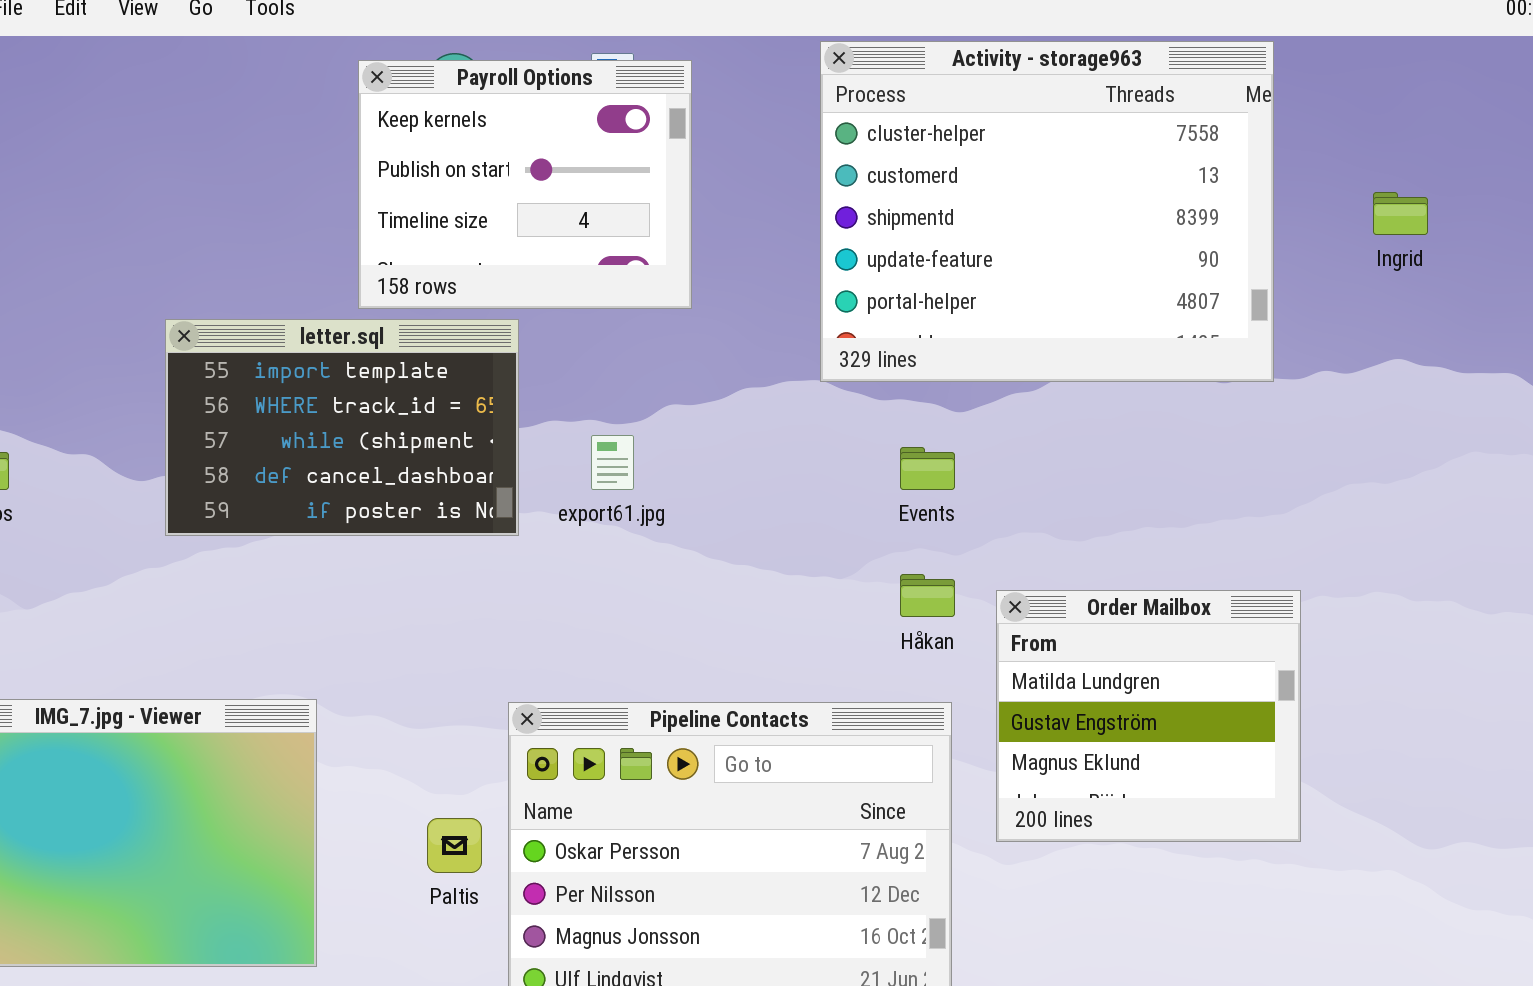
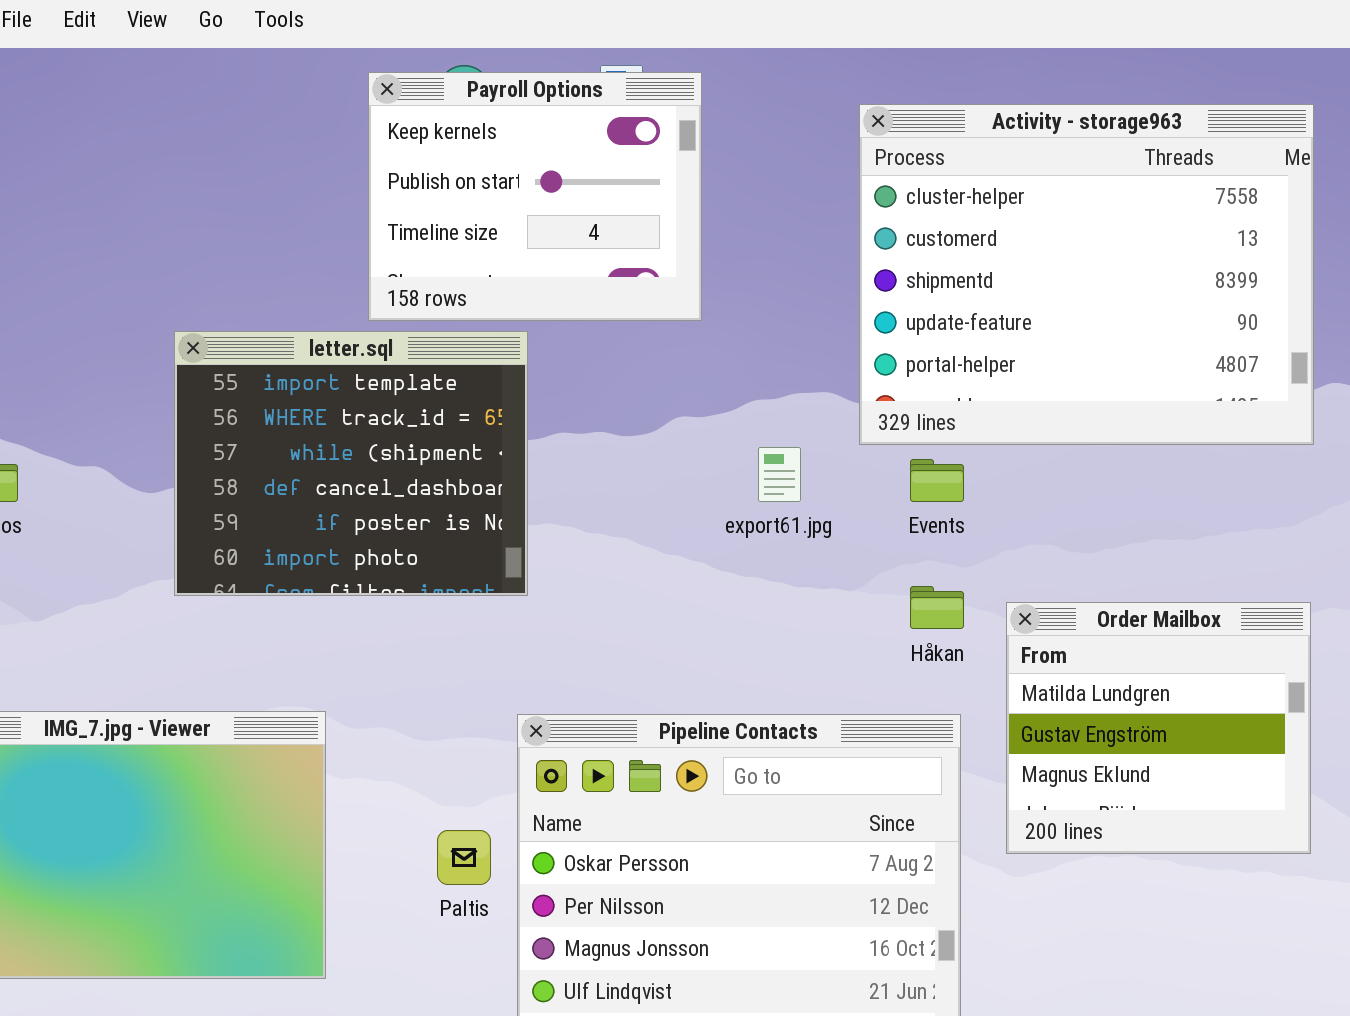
Activity - storage963: [820,41,1274,382] -> [859,104,1314,445], moved
letter.sql: [165,319,519,536] -> [174,331,528,596], resized
export61.jpg: [591,435,634,490] -> [758,447,801,502], moved

